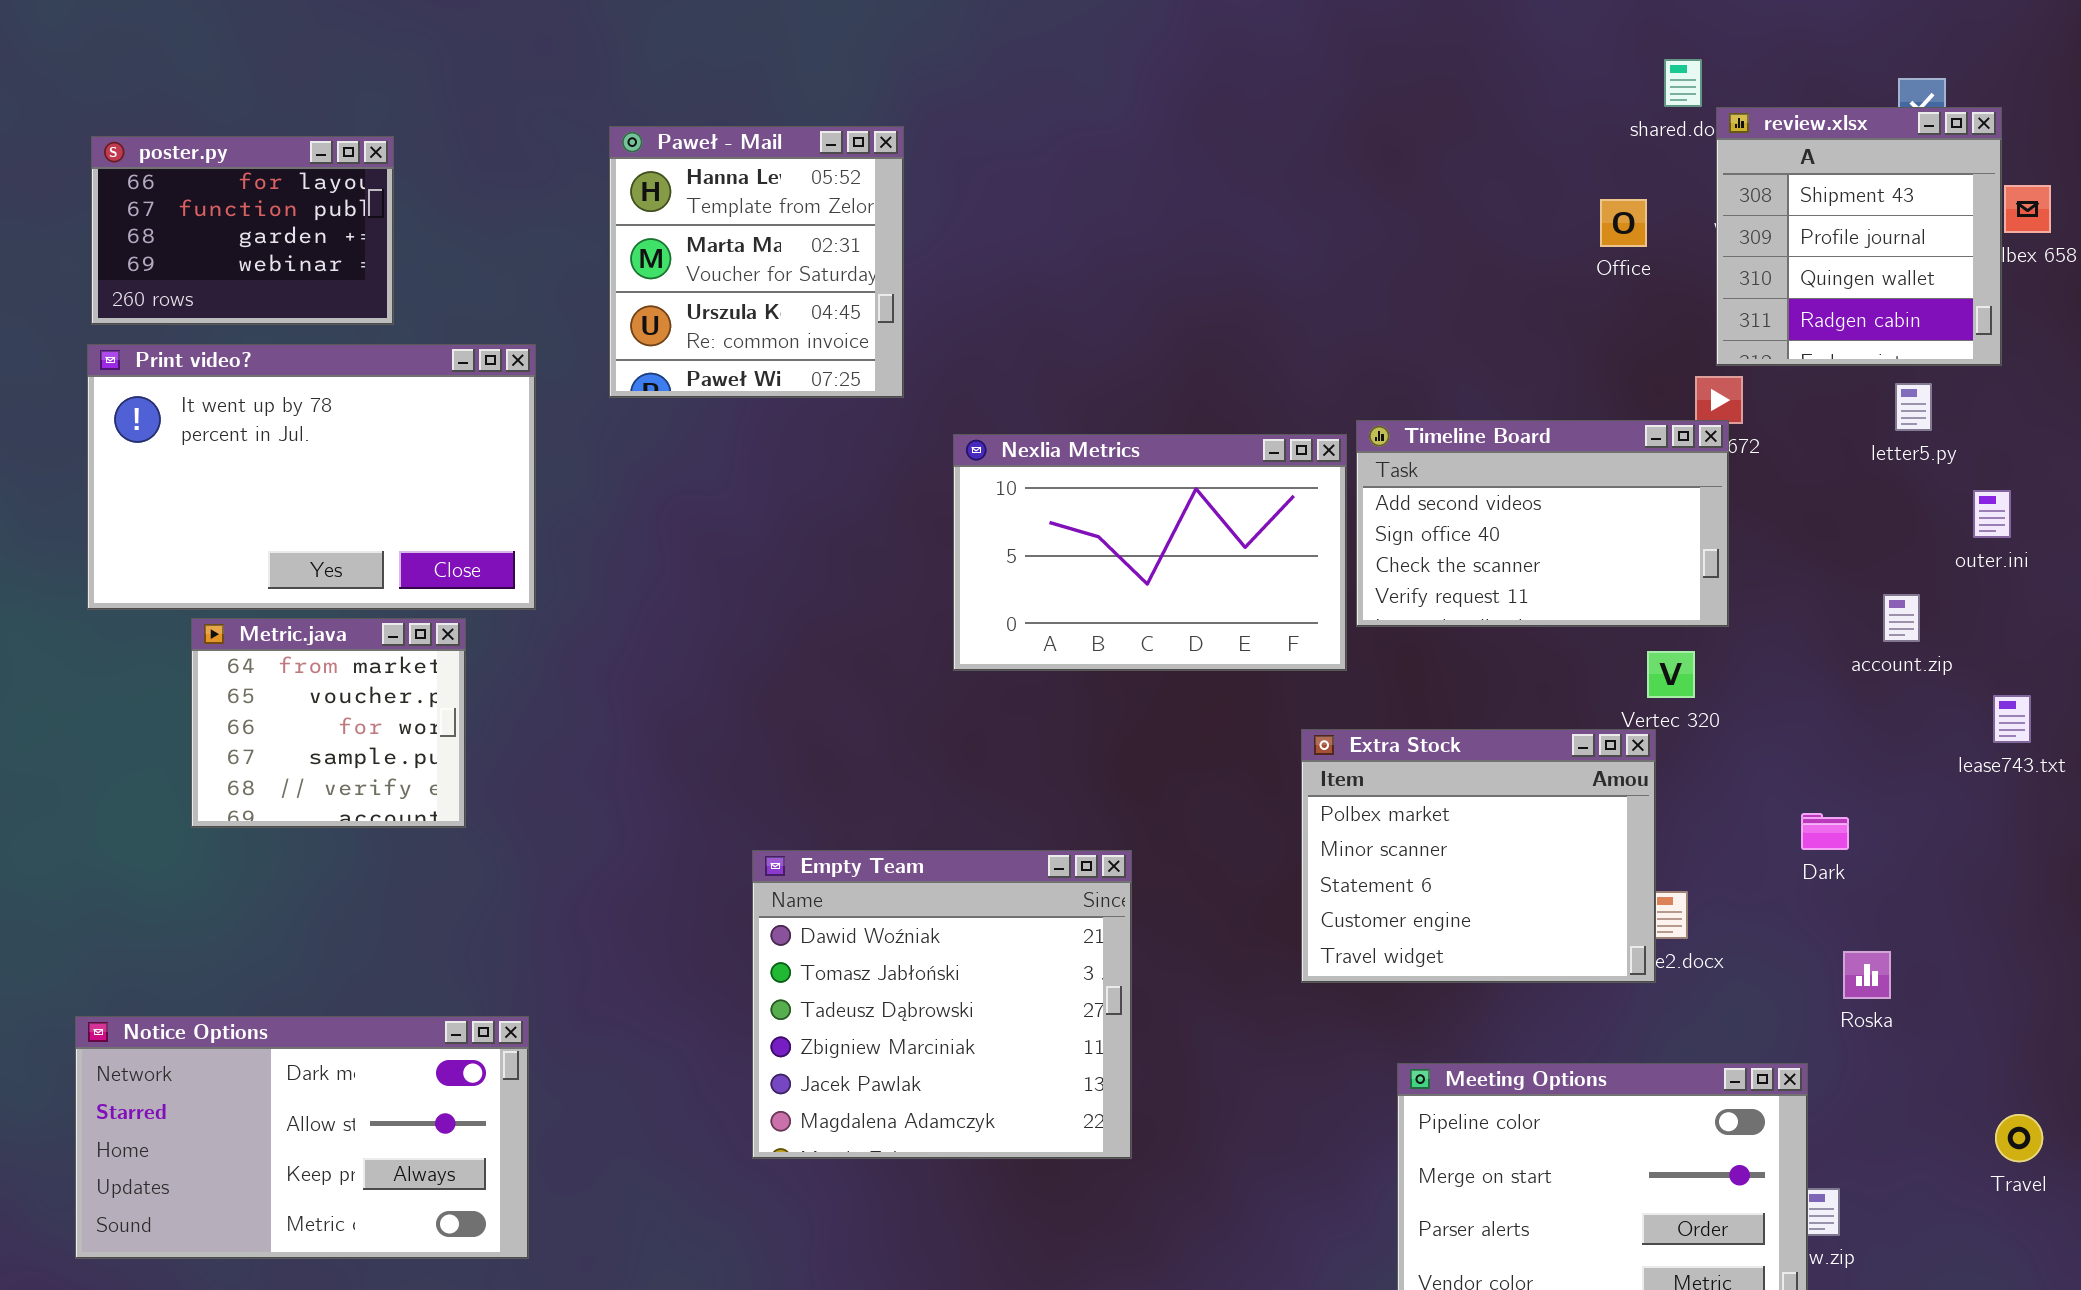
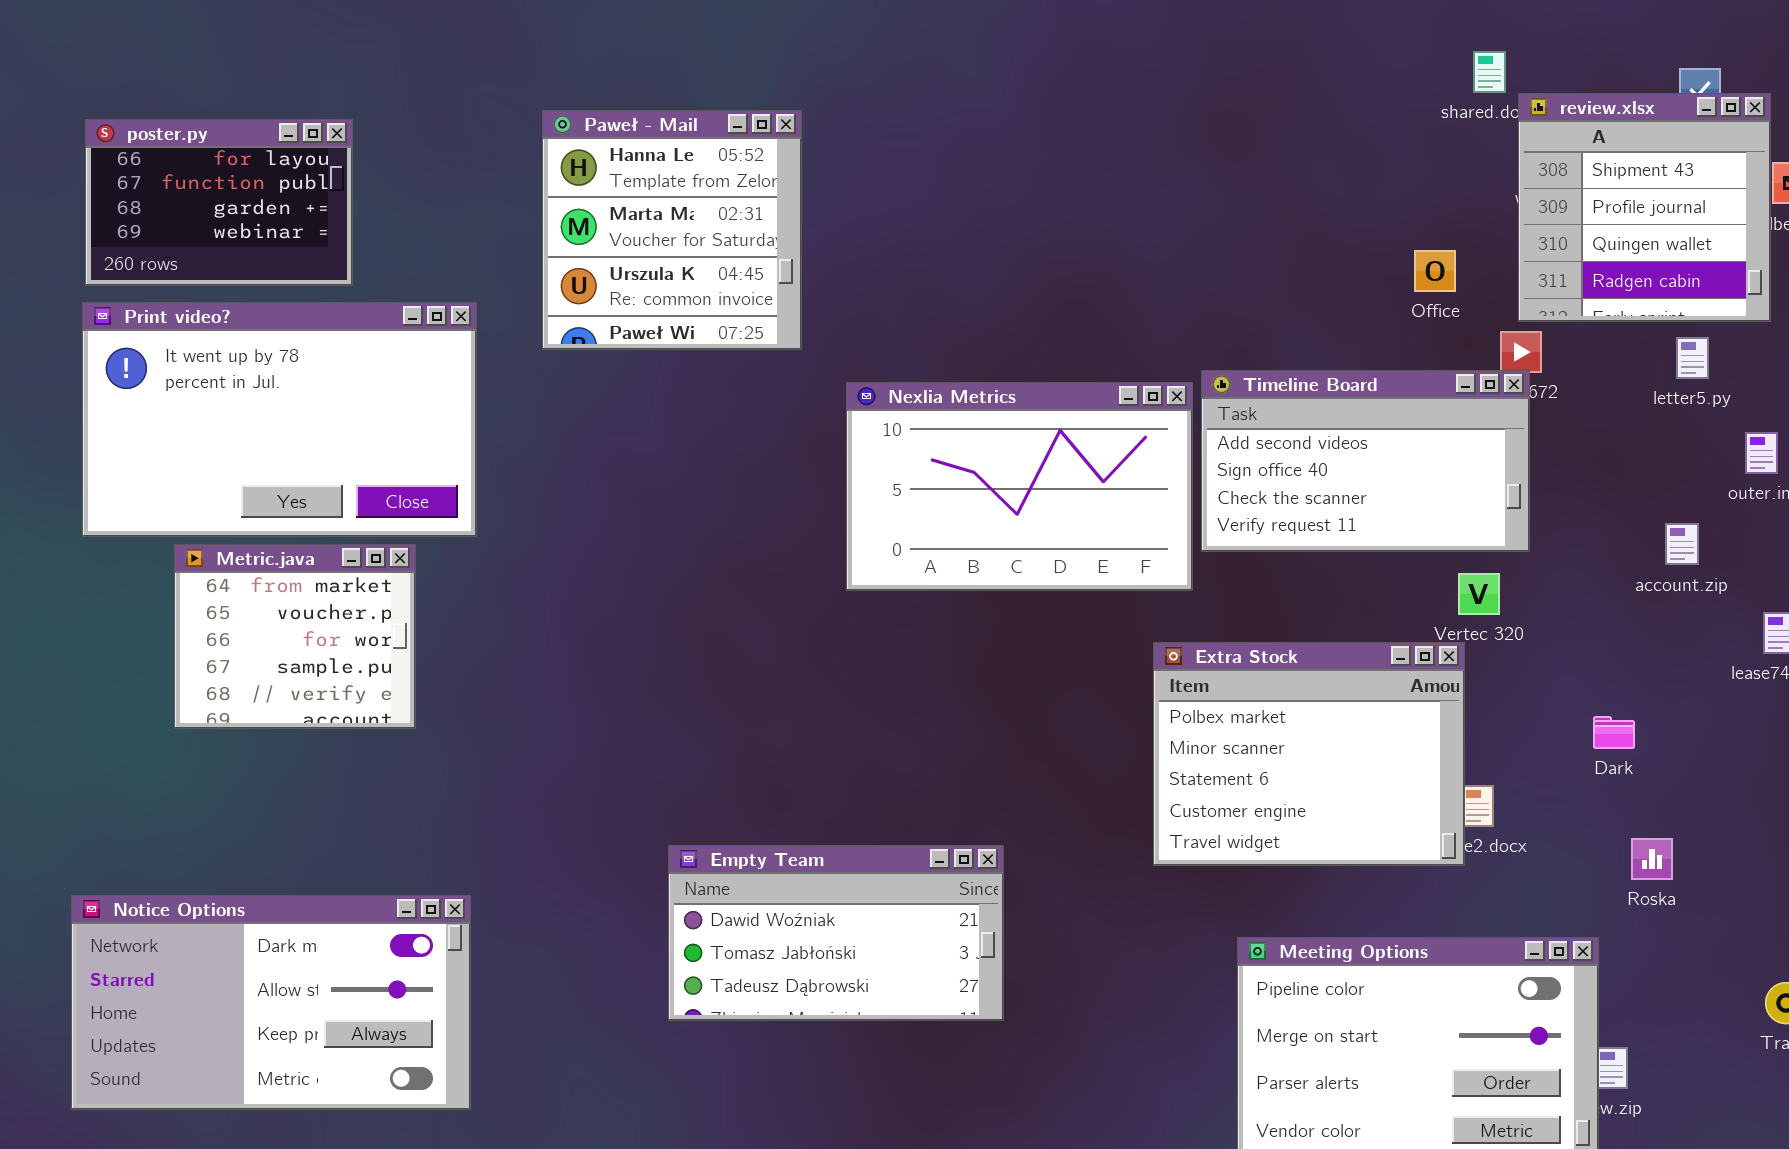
Office: [1600,199,1647,247] -> [1414,250,1456,292], moved
Empty Team: [752,850,1132,1159] -> [668,845,1004,1021], resized

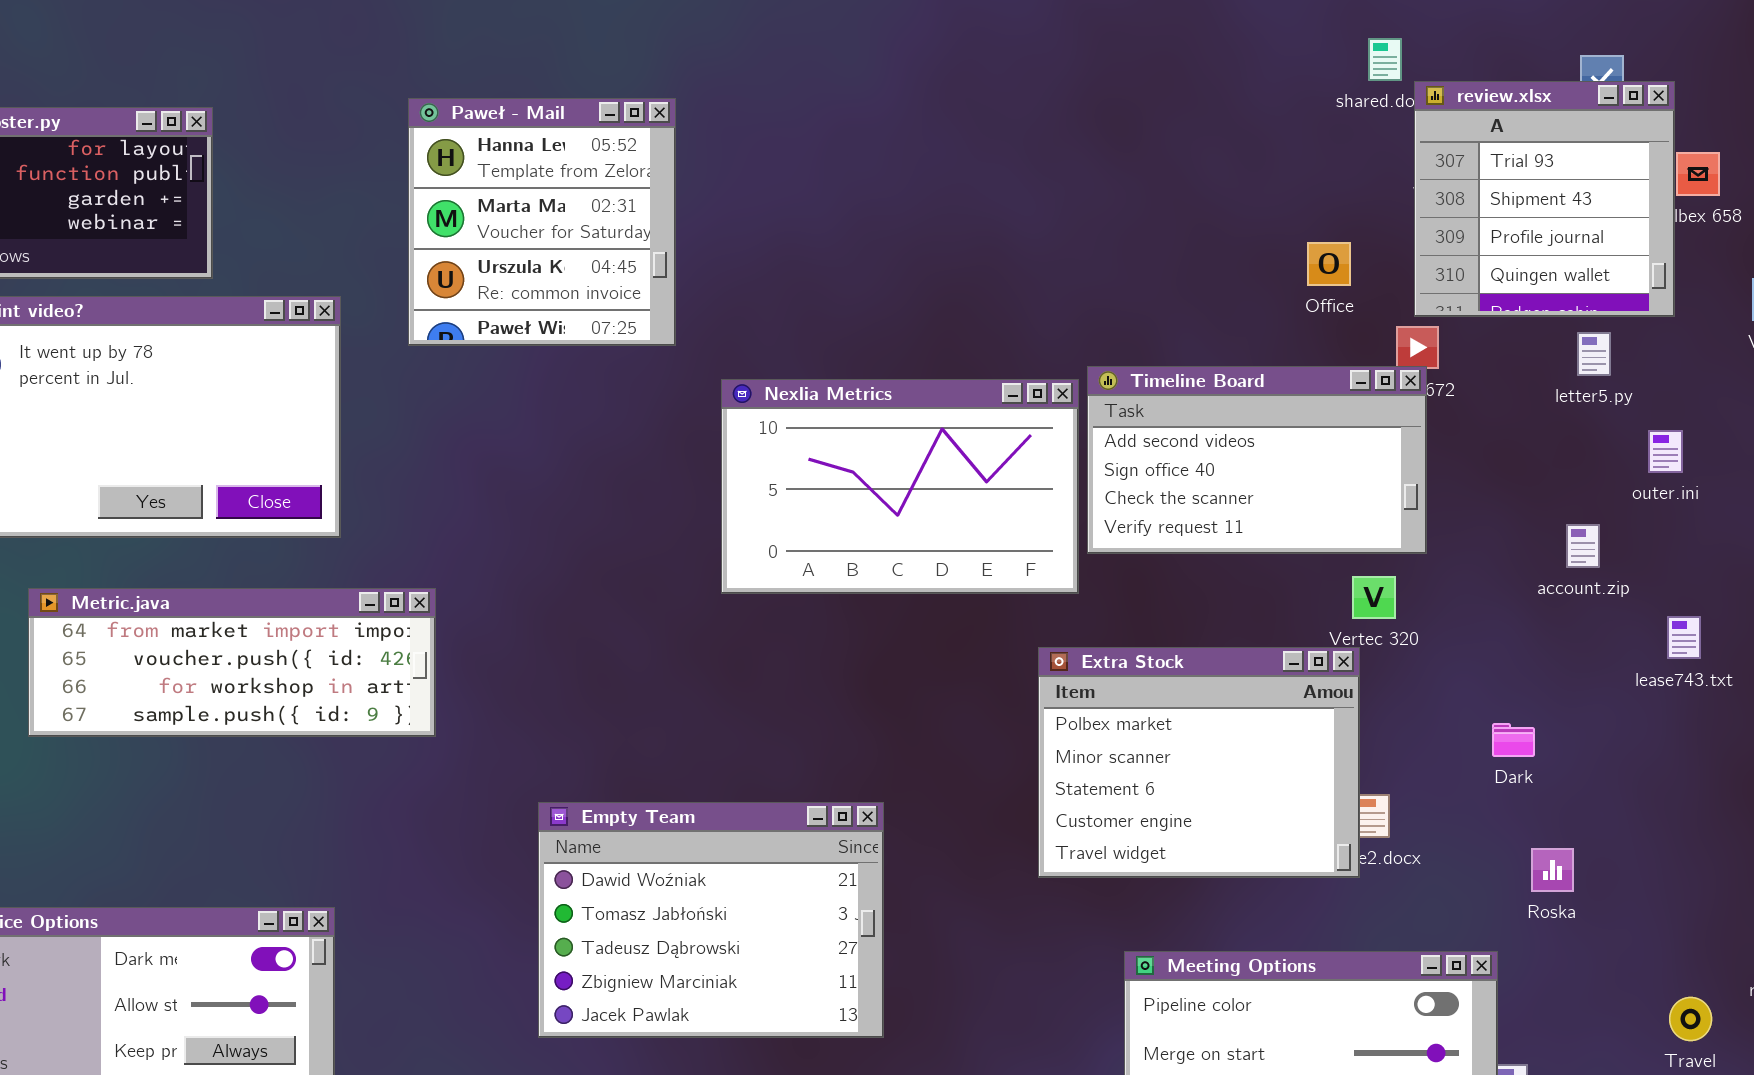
review.xlsx: [1518,93,1771,322] -> [1414,81,1675,317], scrolled up 1 row
Metric.java: [174,544,416,729] -> [28,588,436,737], resized
Empty Team: [668,845,1004,1021] -> [538,802,884,1038], resized

